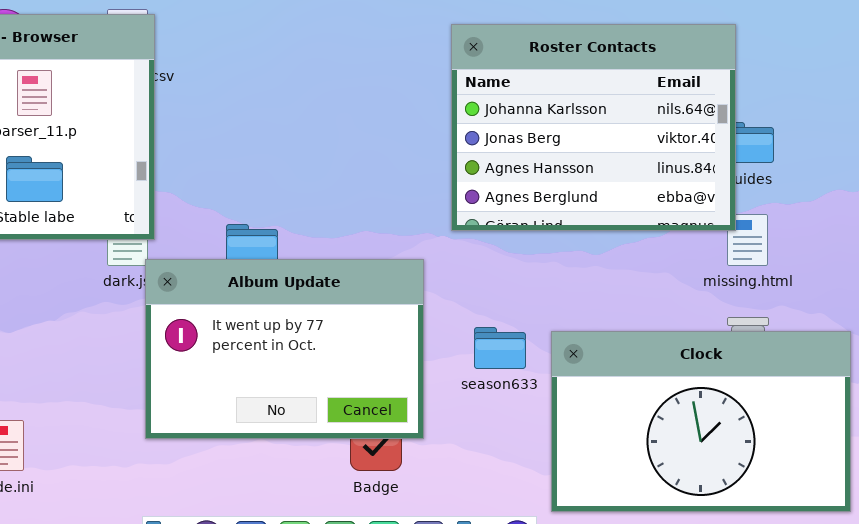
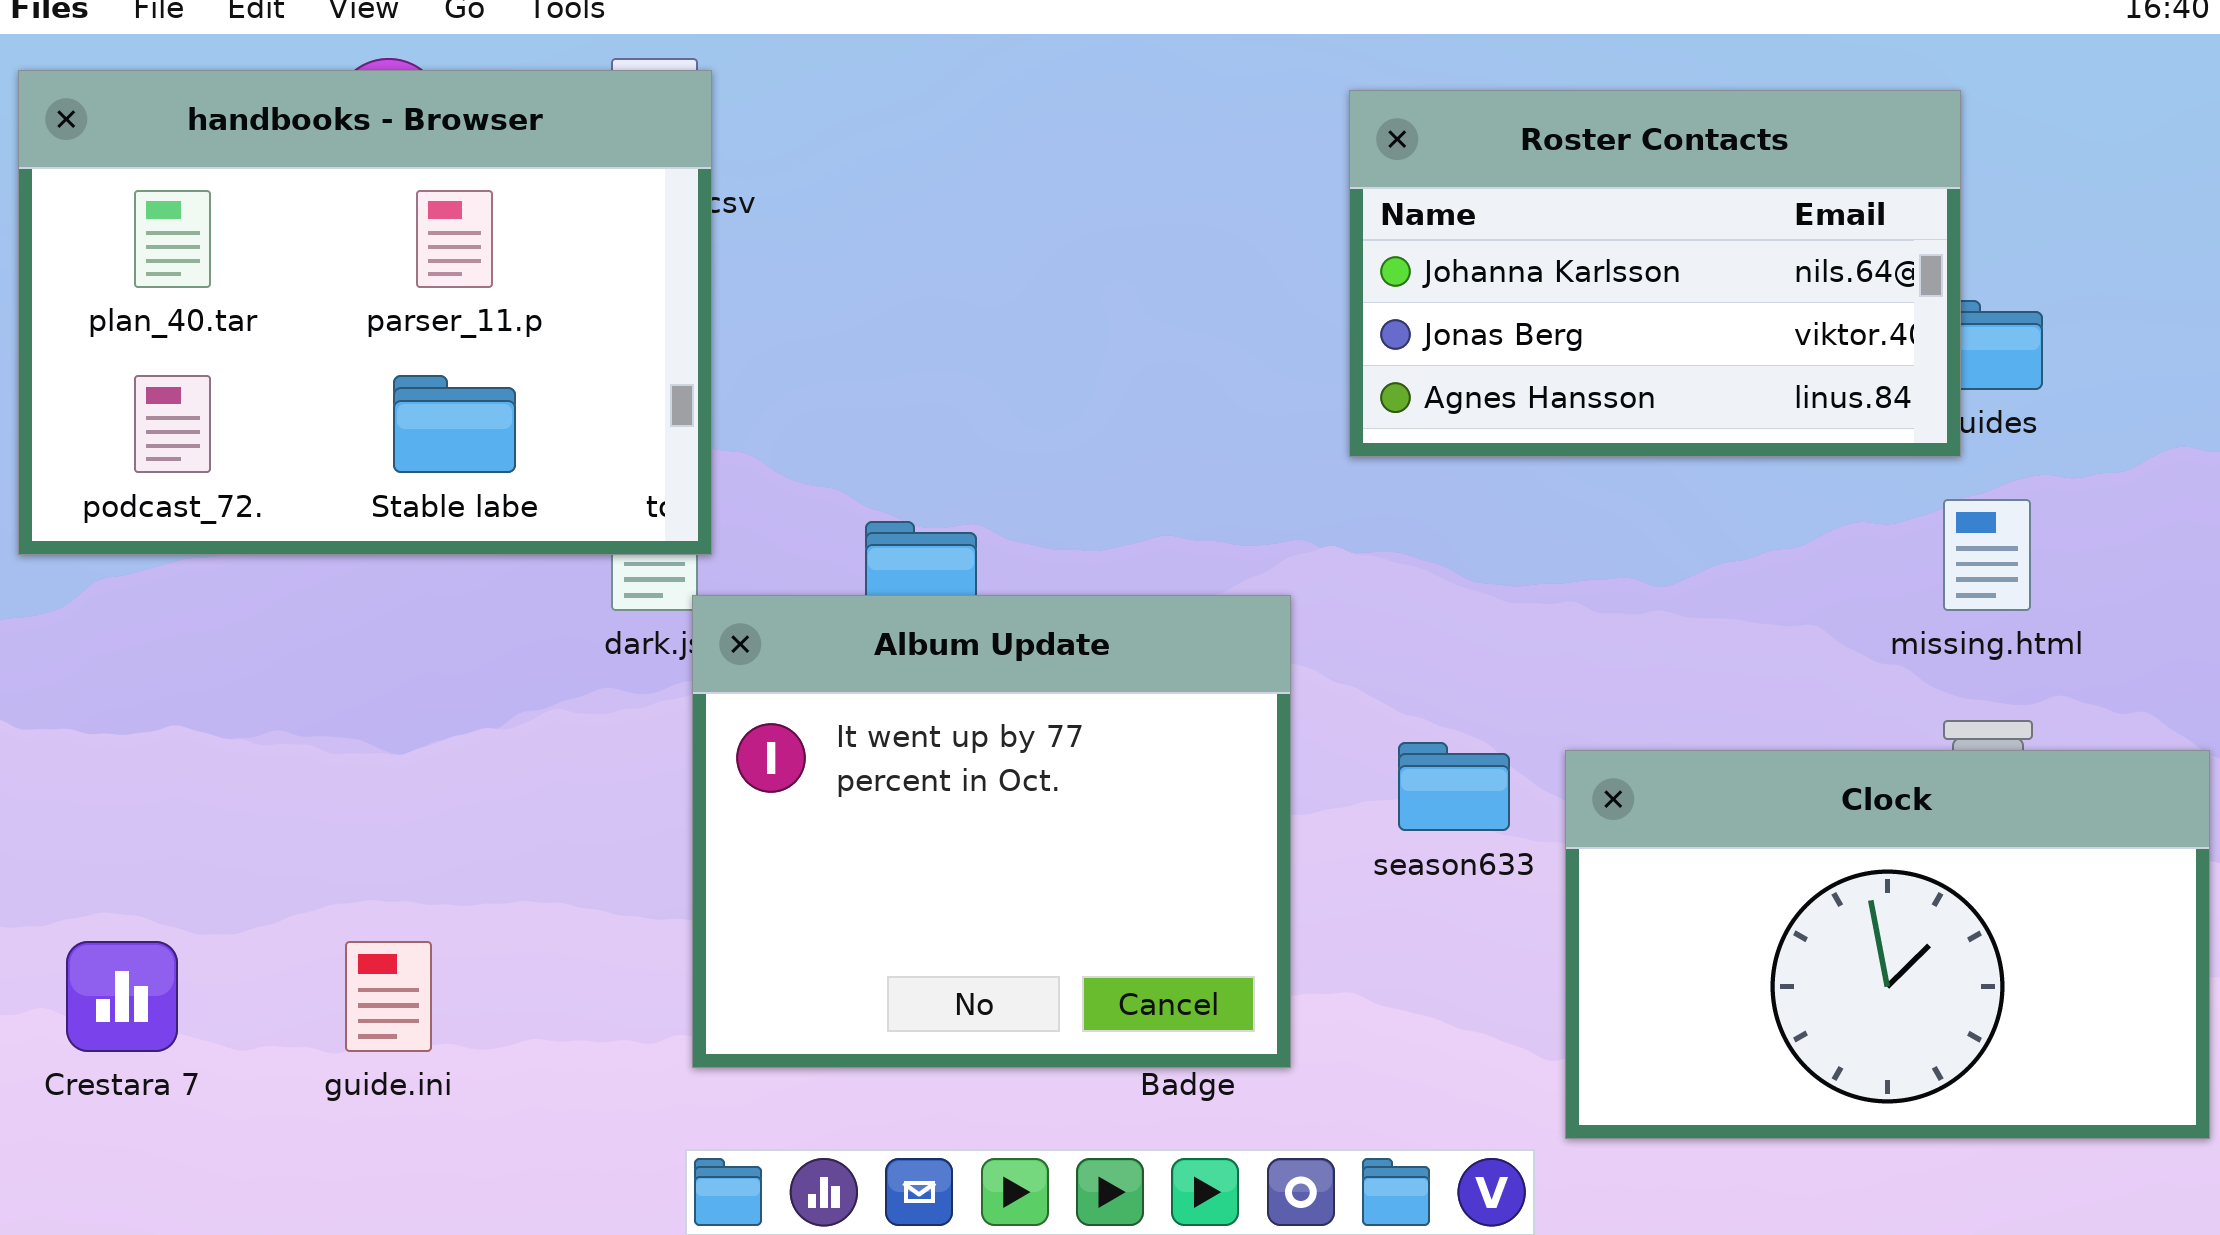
Roster Contacts: [451,24,736,231] -> [1349,90,1961,457], resized
Album Update: [145,259,424,439] -> [692,595,1291,1068], resized

